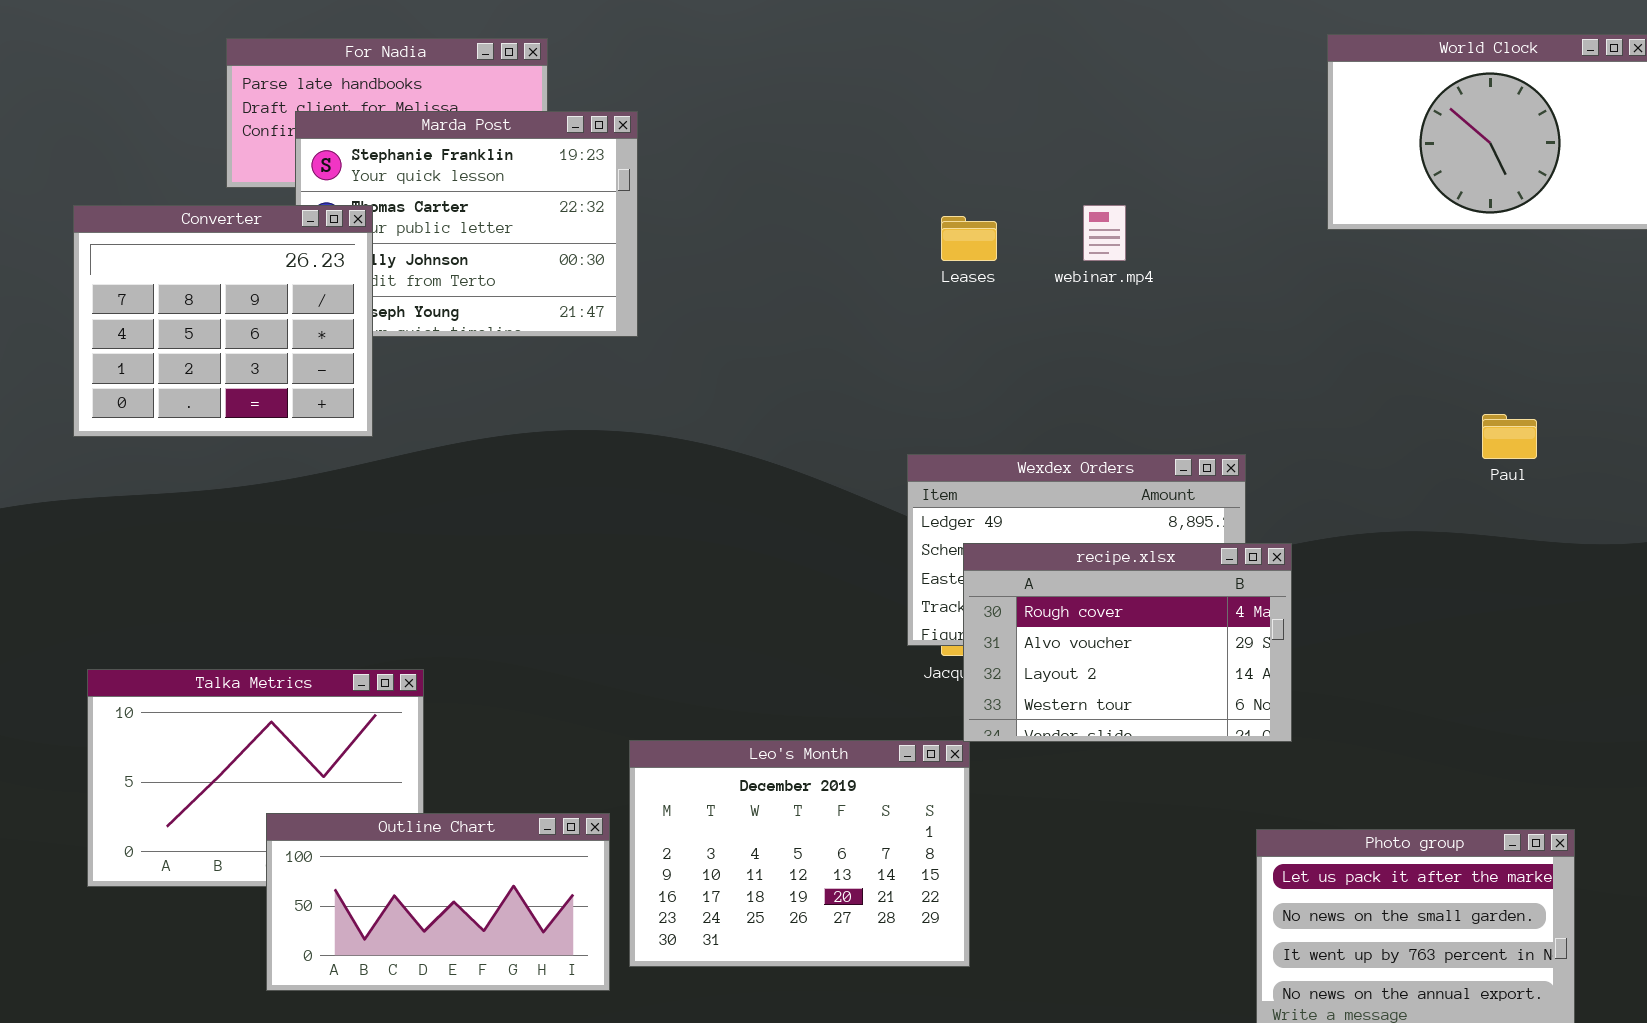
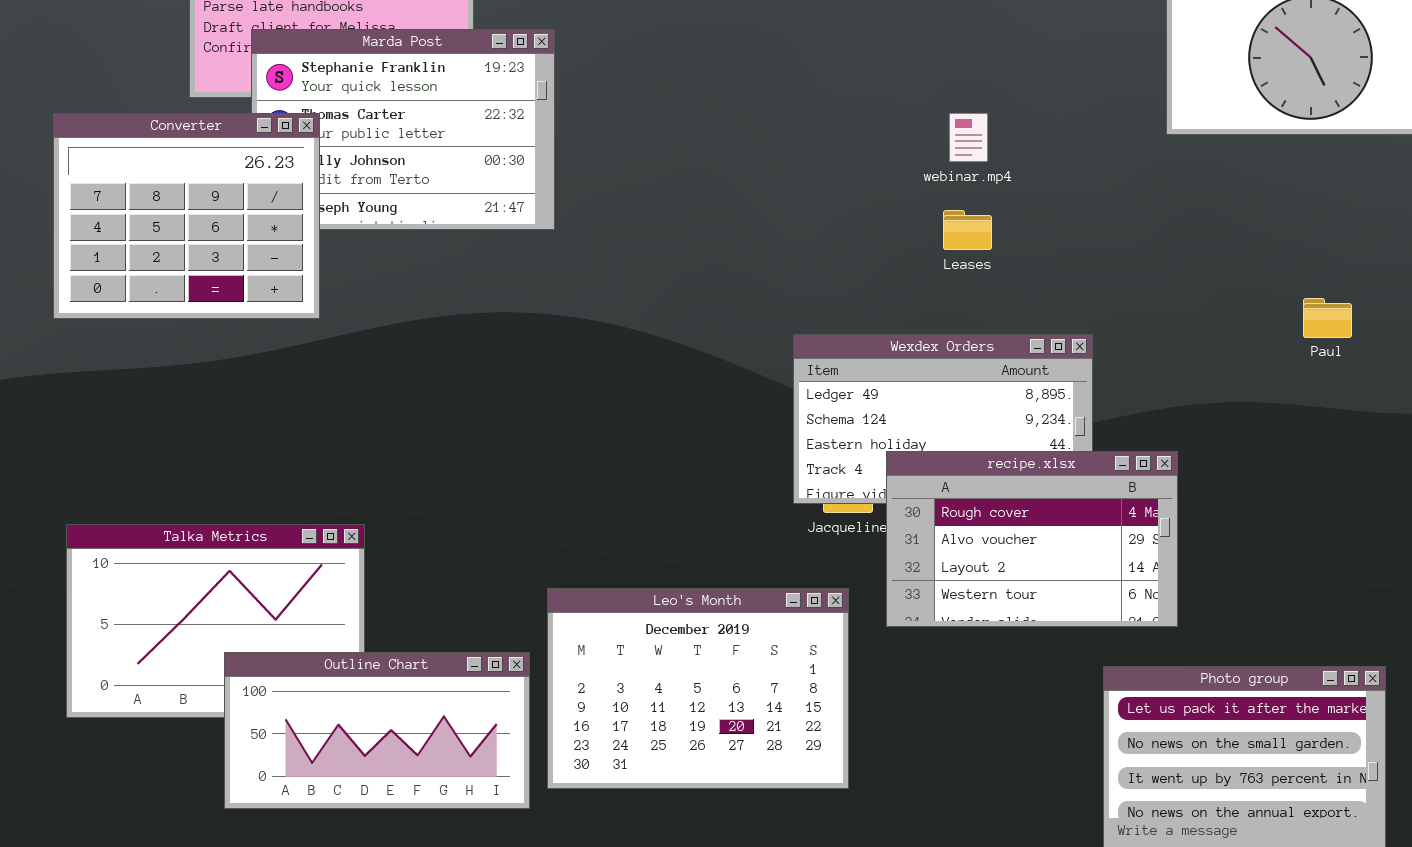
Leases: [941,216,997,261] -> [943,210,992,250], moved
recipe.xlsx: [963,543,1292,742] -> [886,451,1178,627], moved

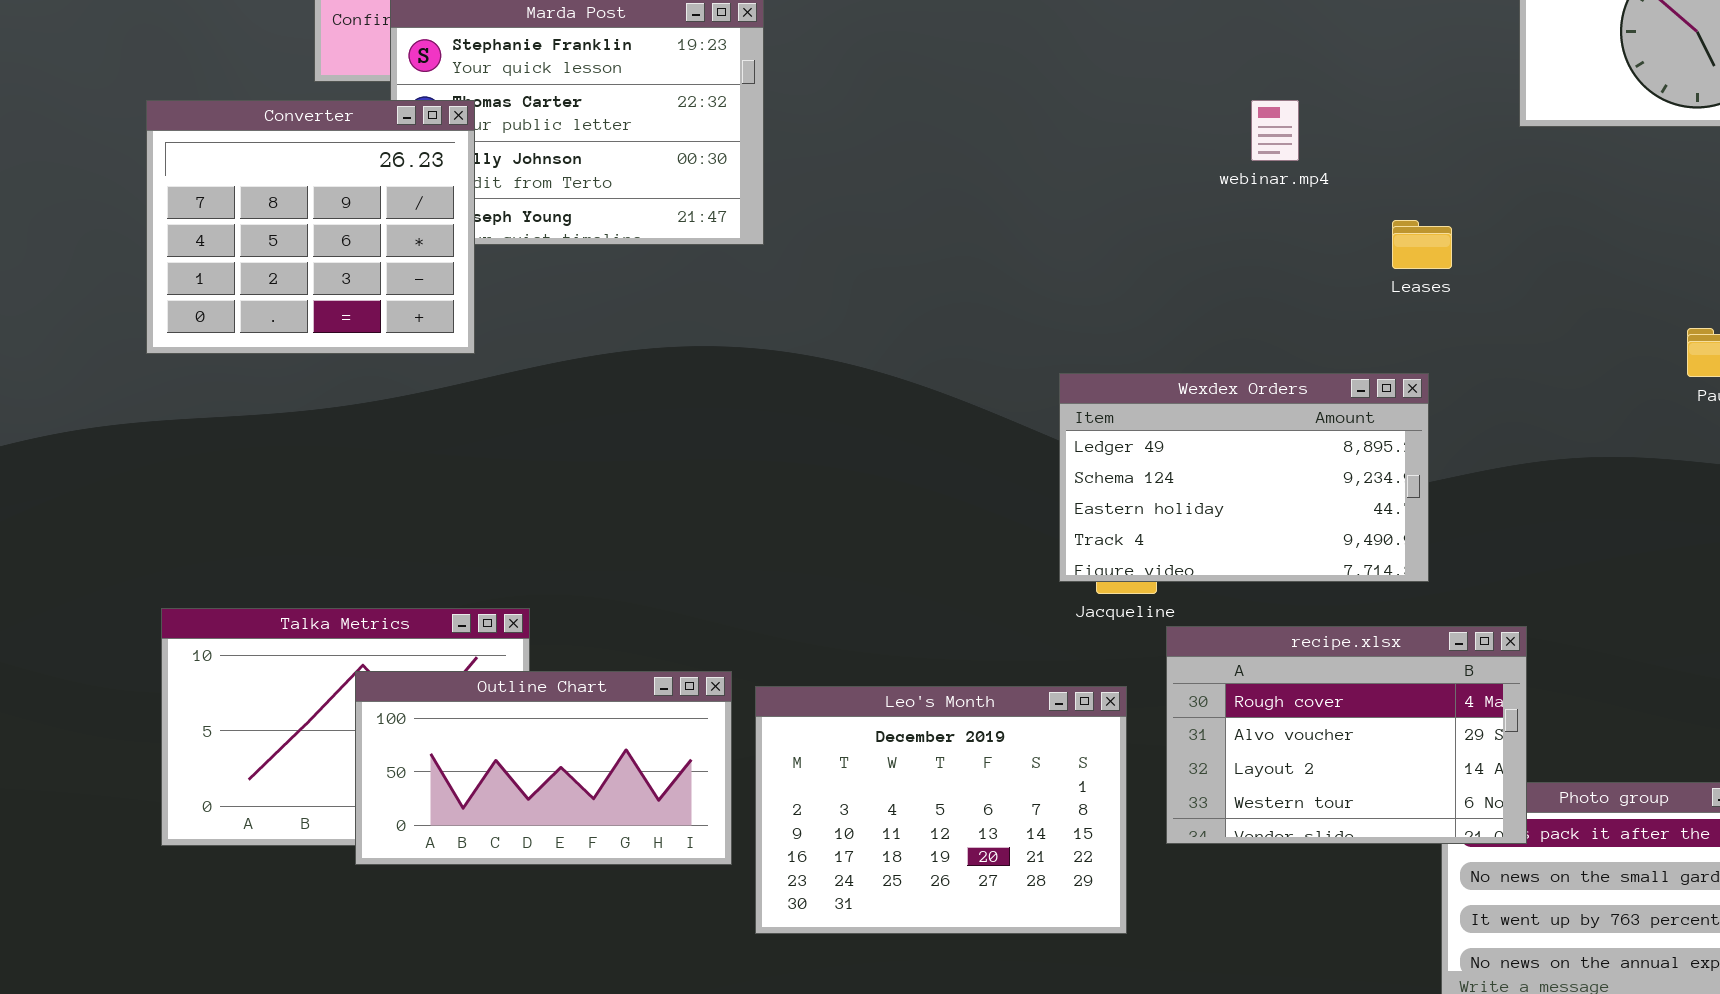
Leases: [943,210,992,250] -> [1392,220,1452,269], moved
recipe.xlsx: [886,451,1178,627] -> [1166,626,1527,844], moved
Outline Chart: [224,652,530,809] -> [355,671,732,865], moved

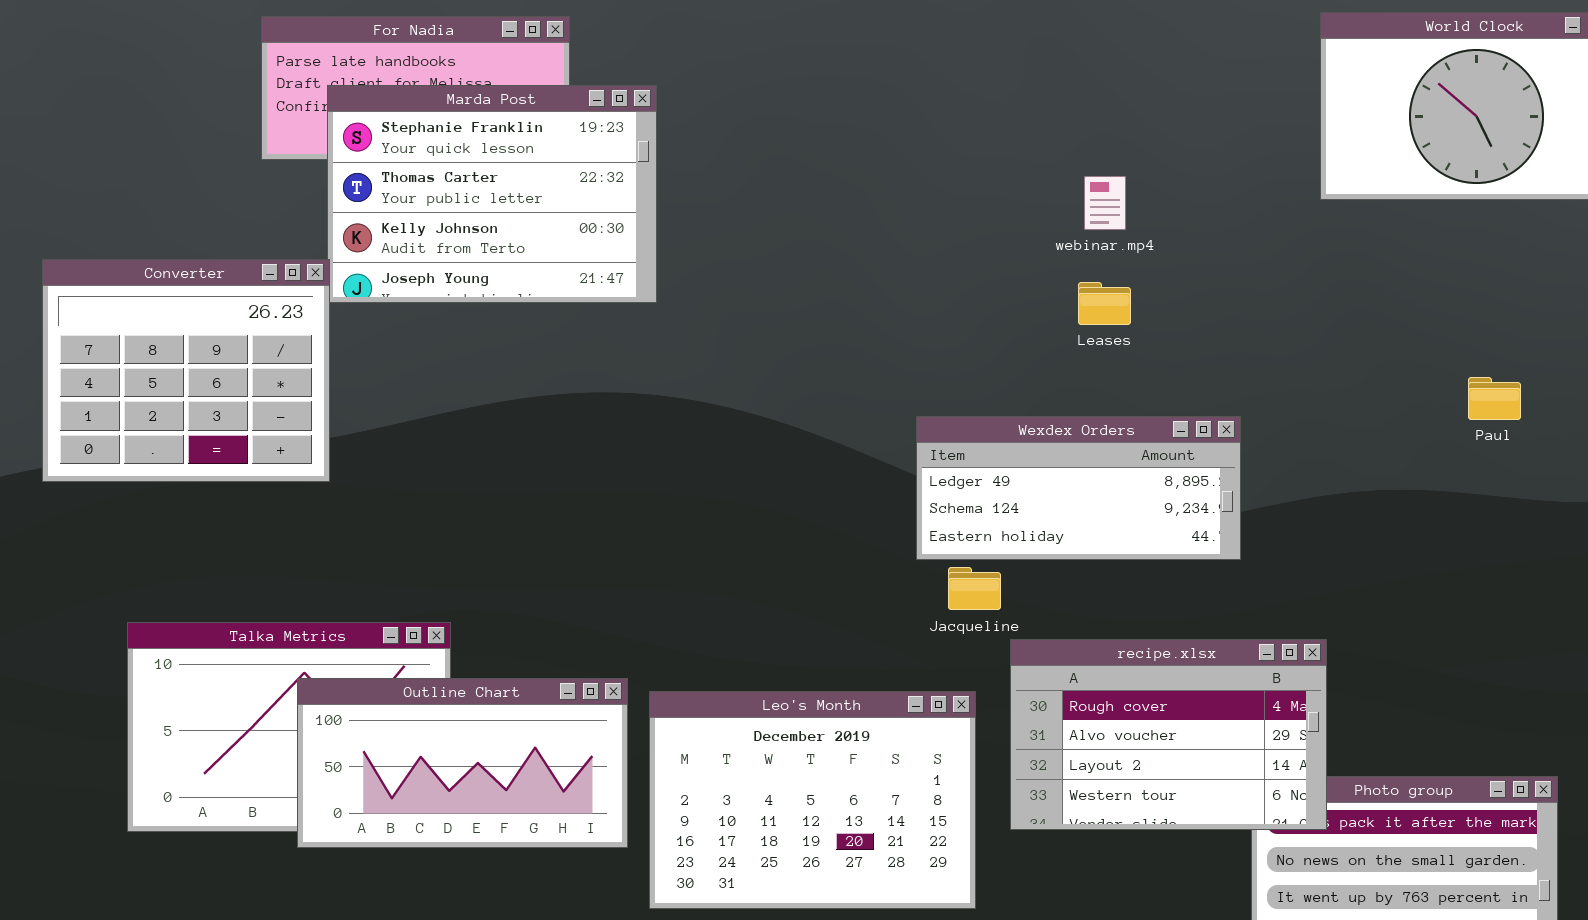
Converter: [146,100,475,354] -> [42,259,330,482], moved
Leases: [1392,220,1452,269] -> [1078,282,1131,325], moved
Wexdex Orders: [1059,373,1429,582] -> [916,416,1241,560], resized

